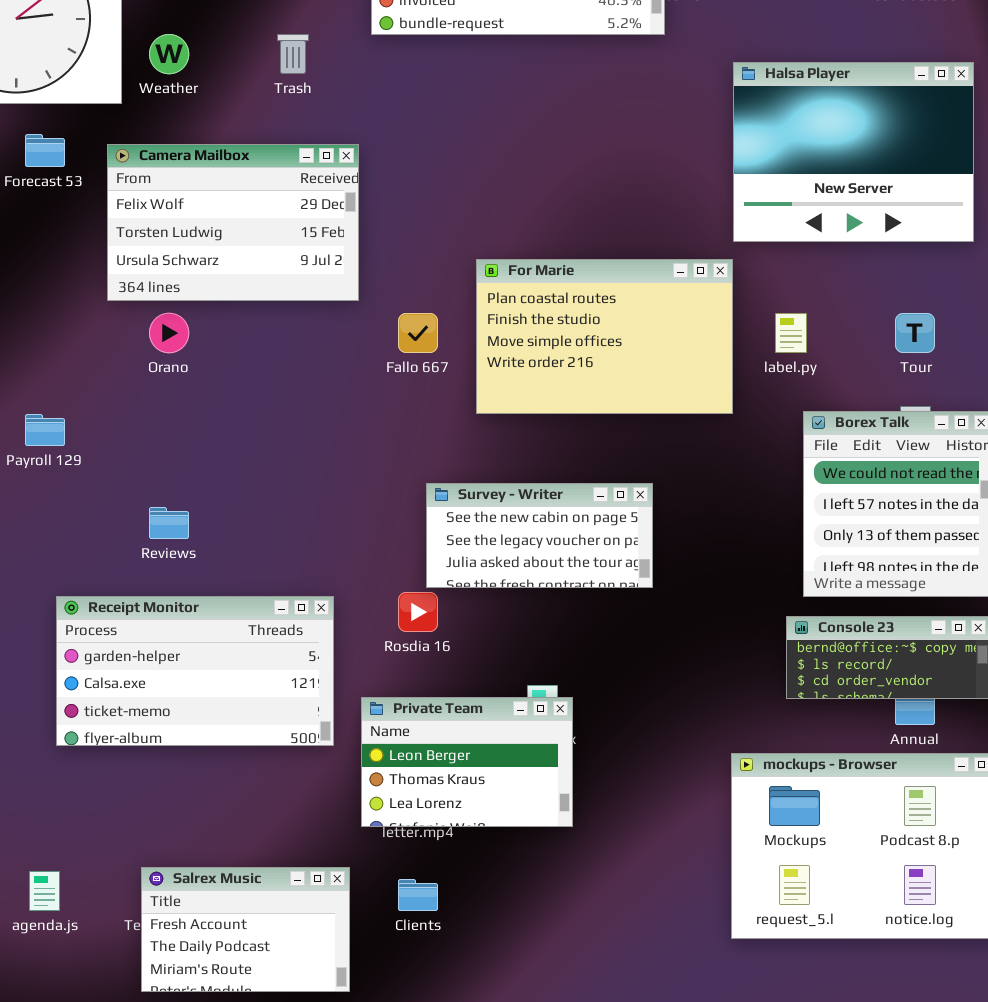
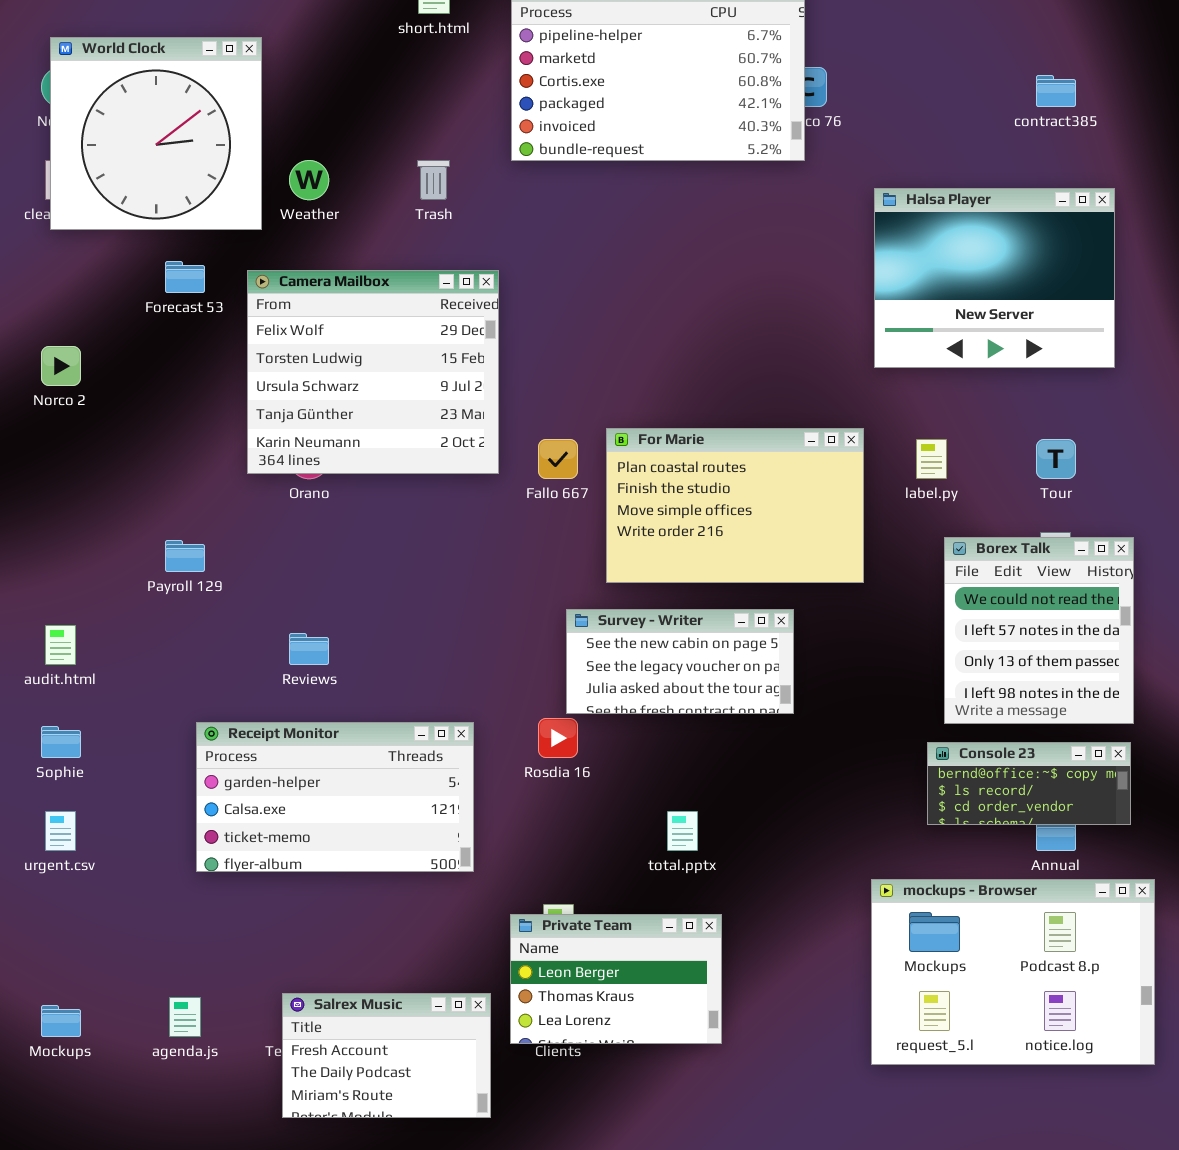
Camera Mailbox: [107,144,359,301] -> [247,270,499,474], resized
For Marie: [476,259,733,414] -> [606,428,864,583], moved
Private Team: [361,697,573,827] -> [510,914,722,1044], moved

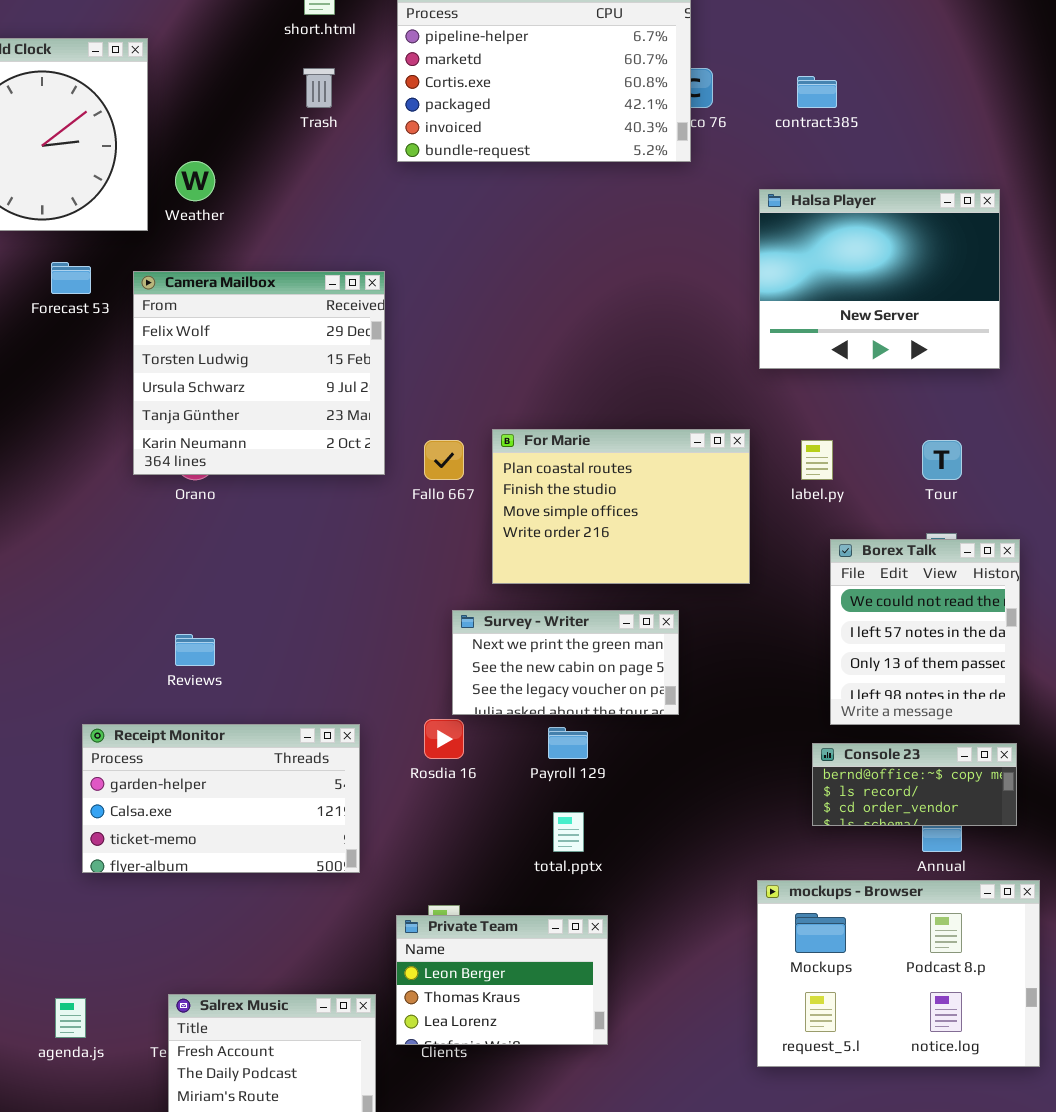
contract385: [1036,75,1076,107] -> [797,76,837,108], moved
Trash: [417,160,450,200] -> [303,68,335,108], moved
Payroll 129: [165,540,205,572] -> [548,727,588,759], moved
Survey - Writer: [566,609,794,714] -> [452,610,679,715], scrolled up 1 row

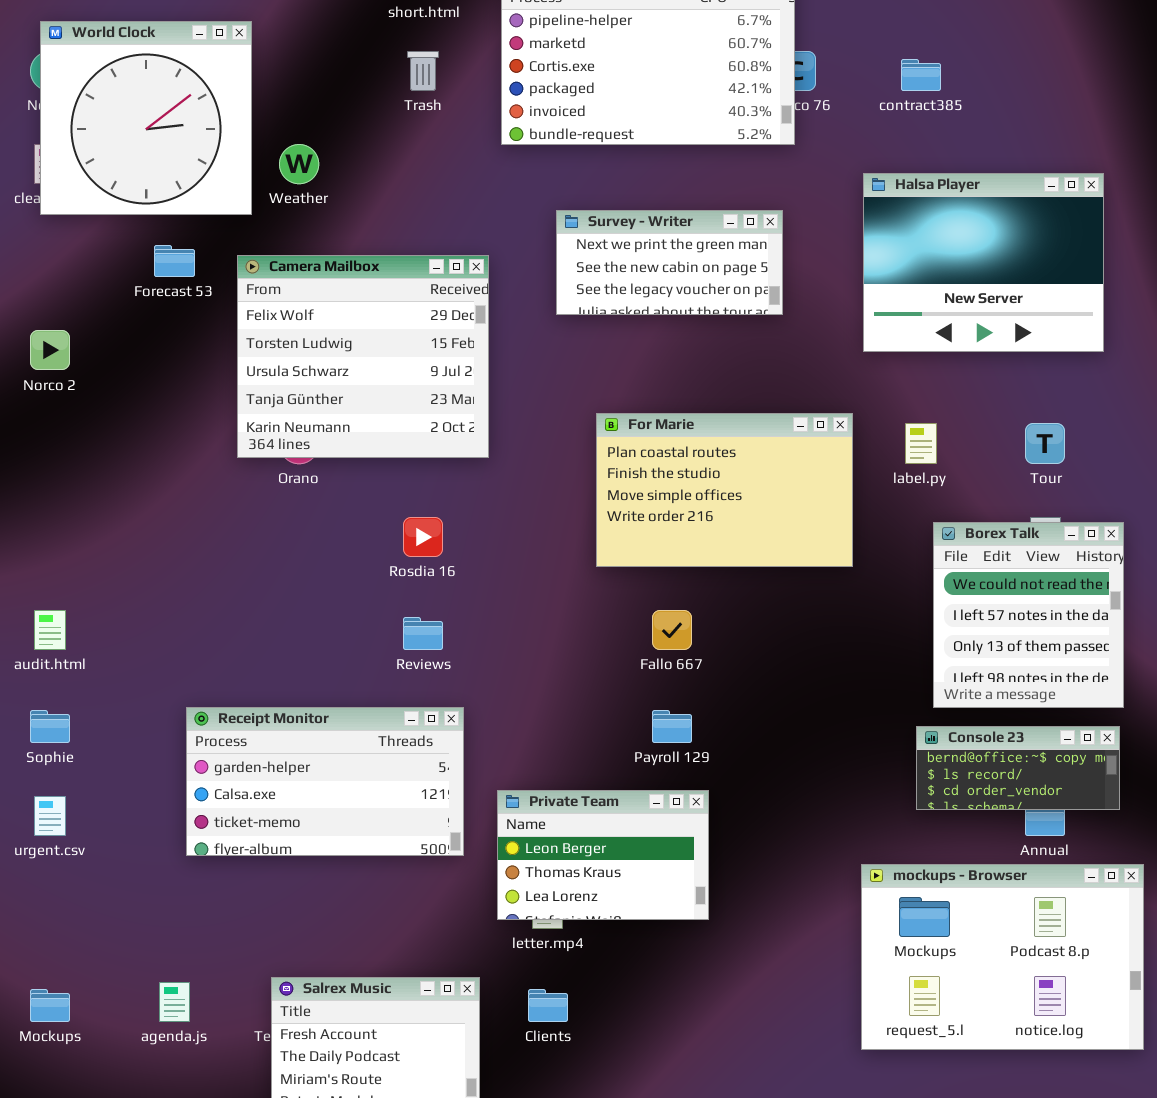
Fallo 667: [424,440,464,480] -> [652,610,692,650], moved
Survey - Writer: [452,610,679,715] -> [556,210,783,315], moved
Reviews: [175,634,215,666] -> [403,617,443,650], moved
Rosdia 16: [424,719,464,759] -> [403,517,443,557], moved
Private Team: [396,915,608,1045] -> [497,790,709,920], moved

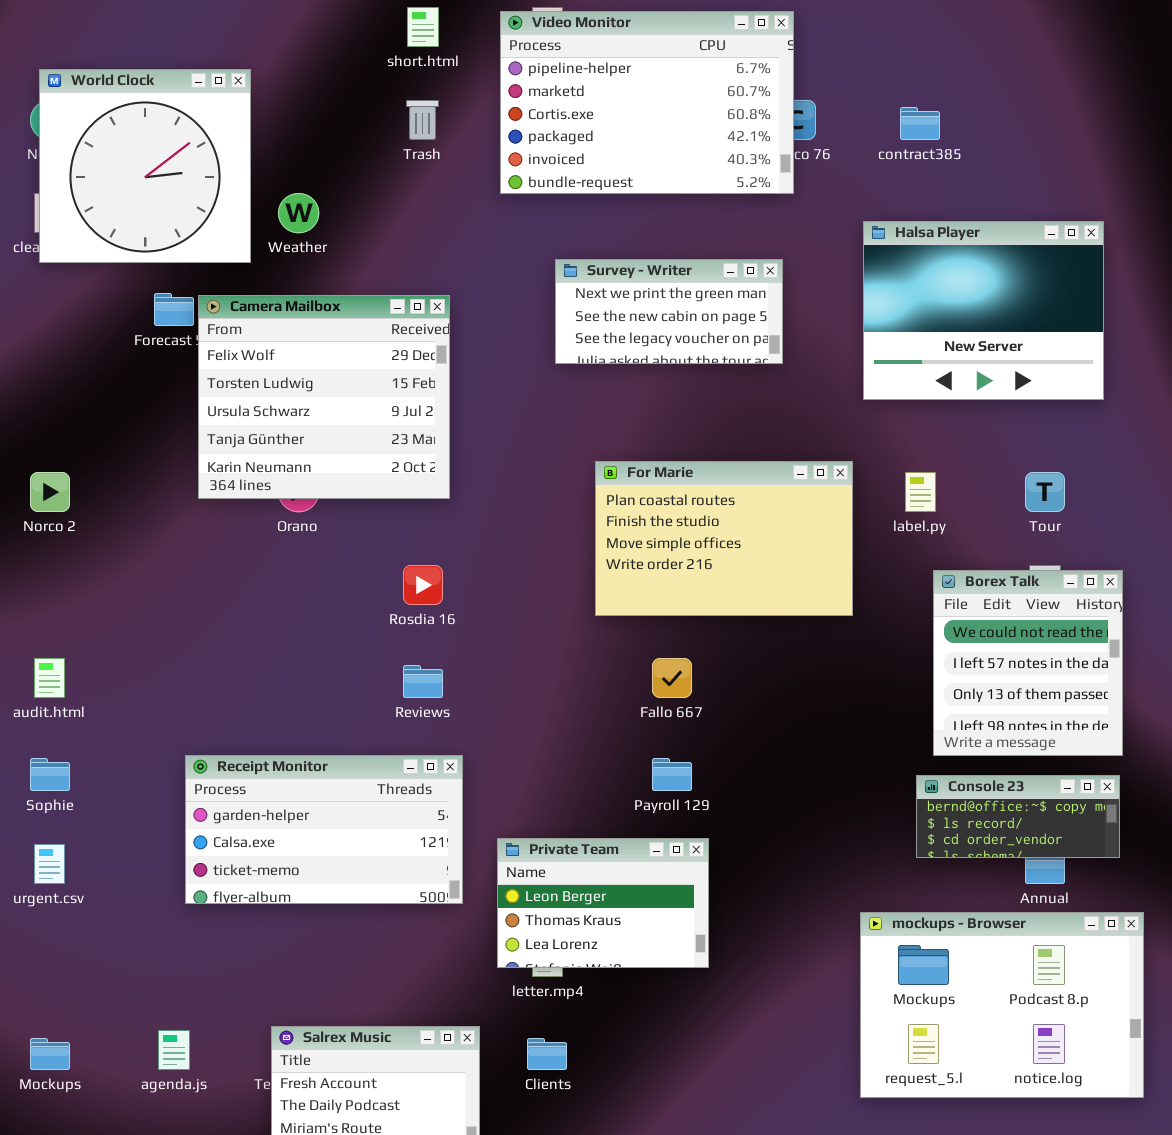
Camera Mailbox: [237,255,489,458] -> [198,295,450,499], moved
Norco 2: [30,330,70,370] -> [30,472,70,512], moved

